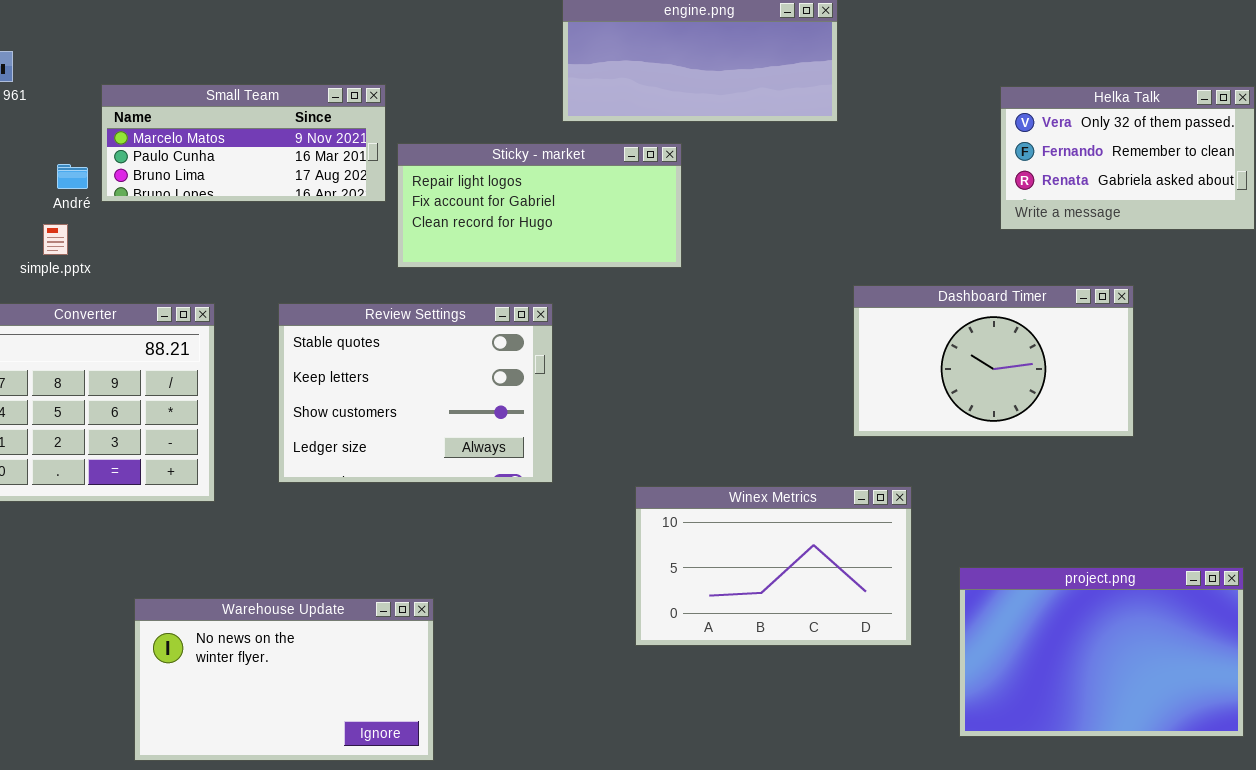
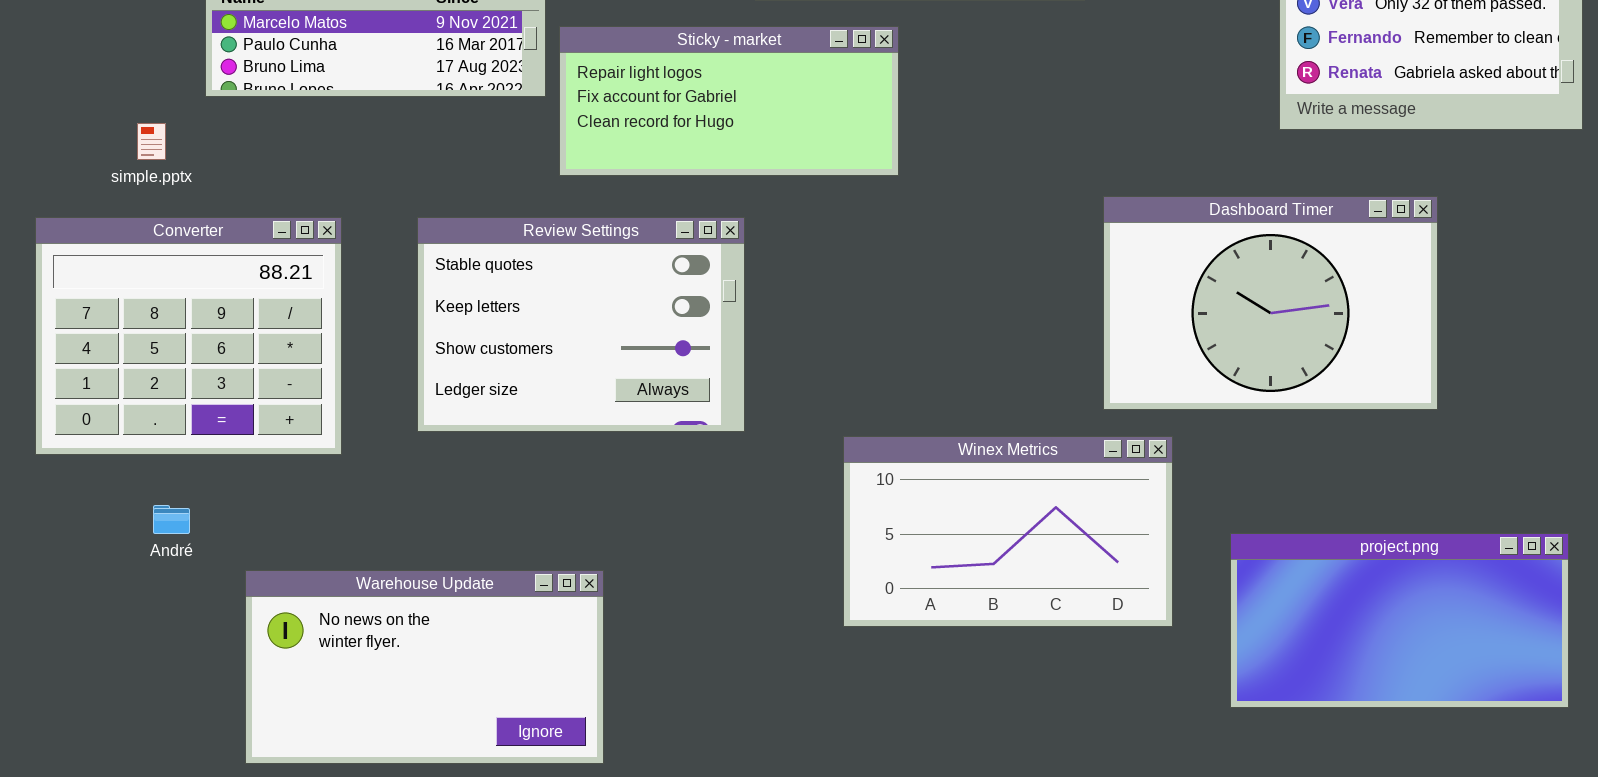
André: [57,164,88,189] -> [153,505,190,534], moved
Dashboard Timer: [853,285,1134,437] -> [1103,196,1438,410], resized
project.png: [959,567,1244,737] -> [1230,533,1569,708], resized

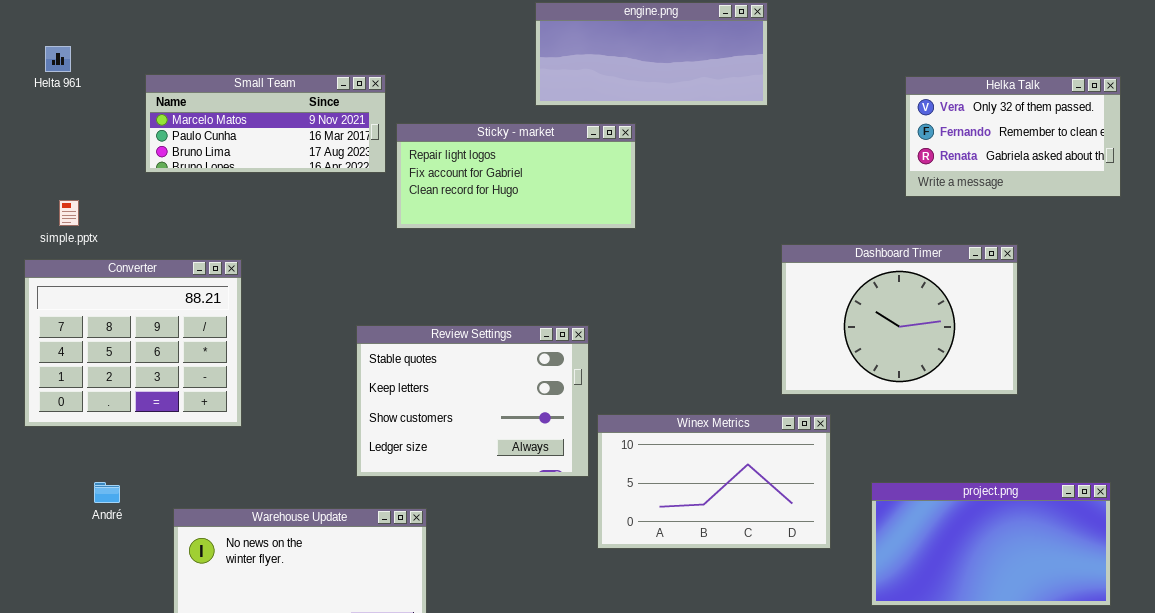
simple.pptx: [137,123,166,160] -> [59,200,79,226], moved
Review Settings: [417,217,745,432] -> [356,325,589,477], moved
André: [153,505,190,534] -> [94,482,120,503], moved

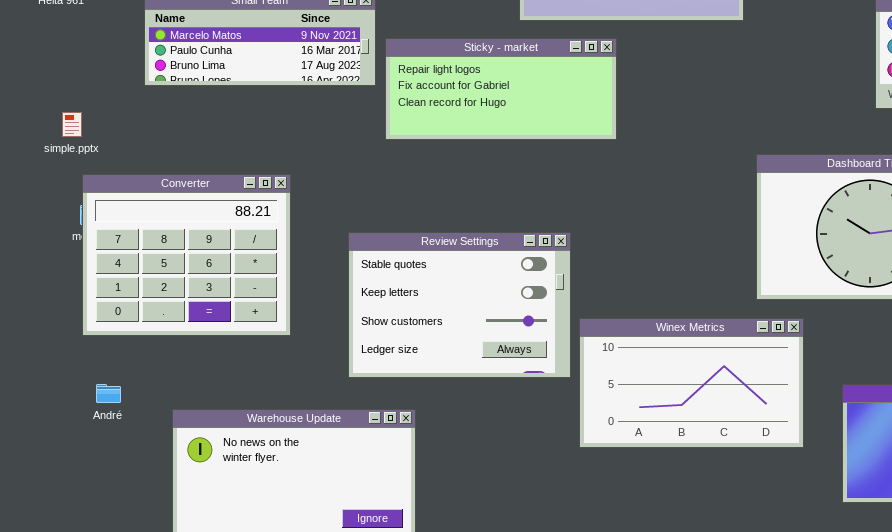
Converter: [24,259,242,427] -> [82,174,291,336], moved

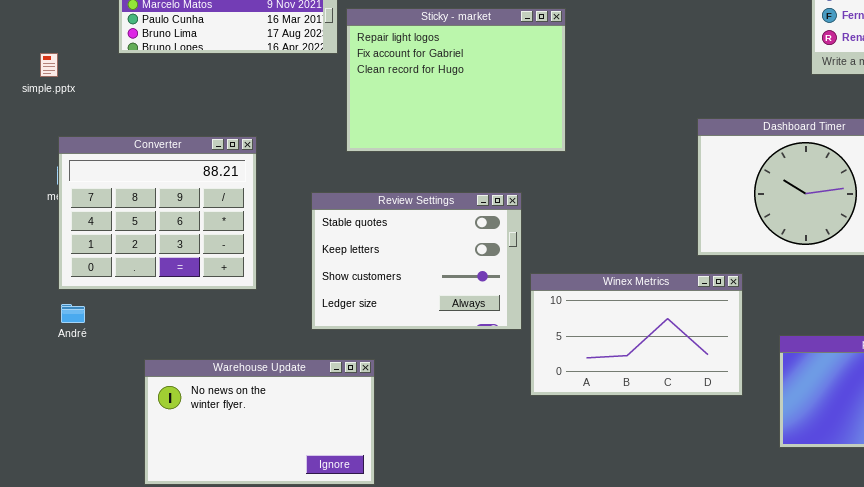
Sticky - market: [385,38,617,140] -> [346,8,566,152], resized
simple.pptx: [62,112,82,137] -> [40,53,58,77], moved
André: [96,384,121,403] -> [61,304,85,323], moved

